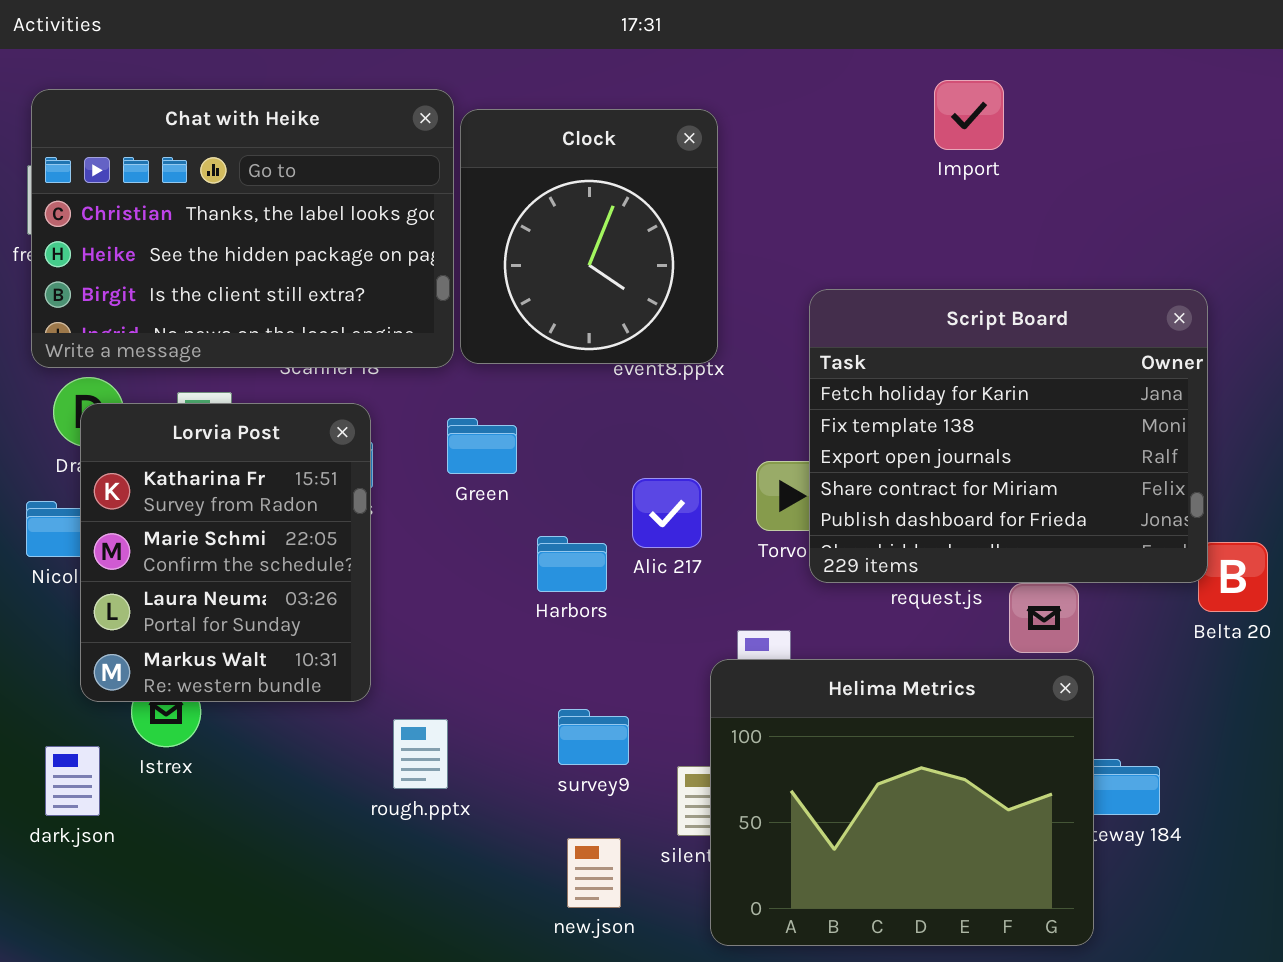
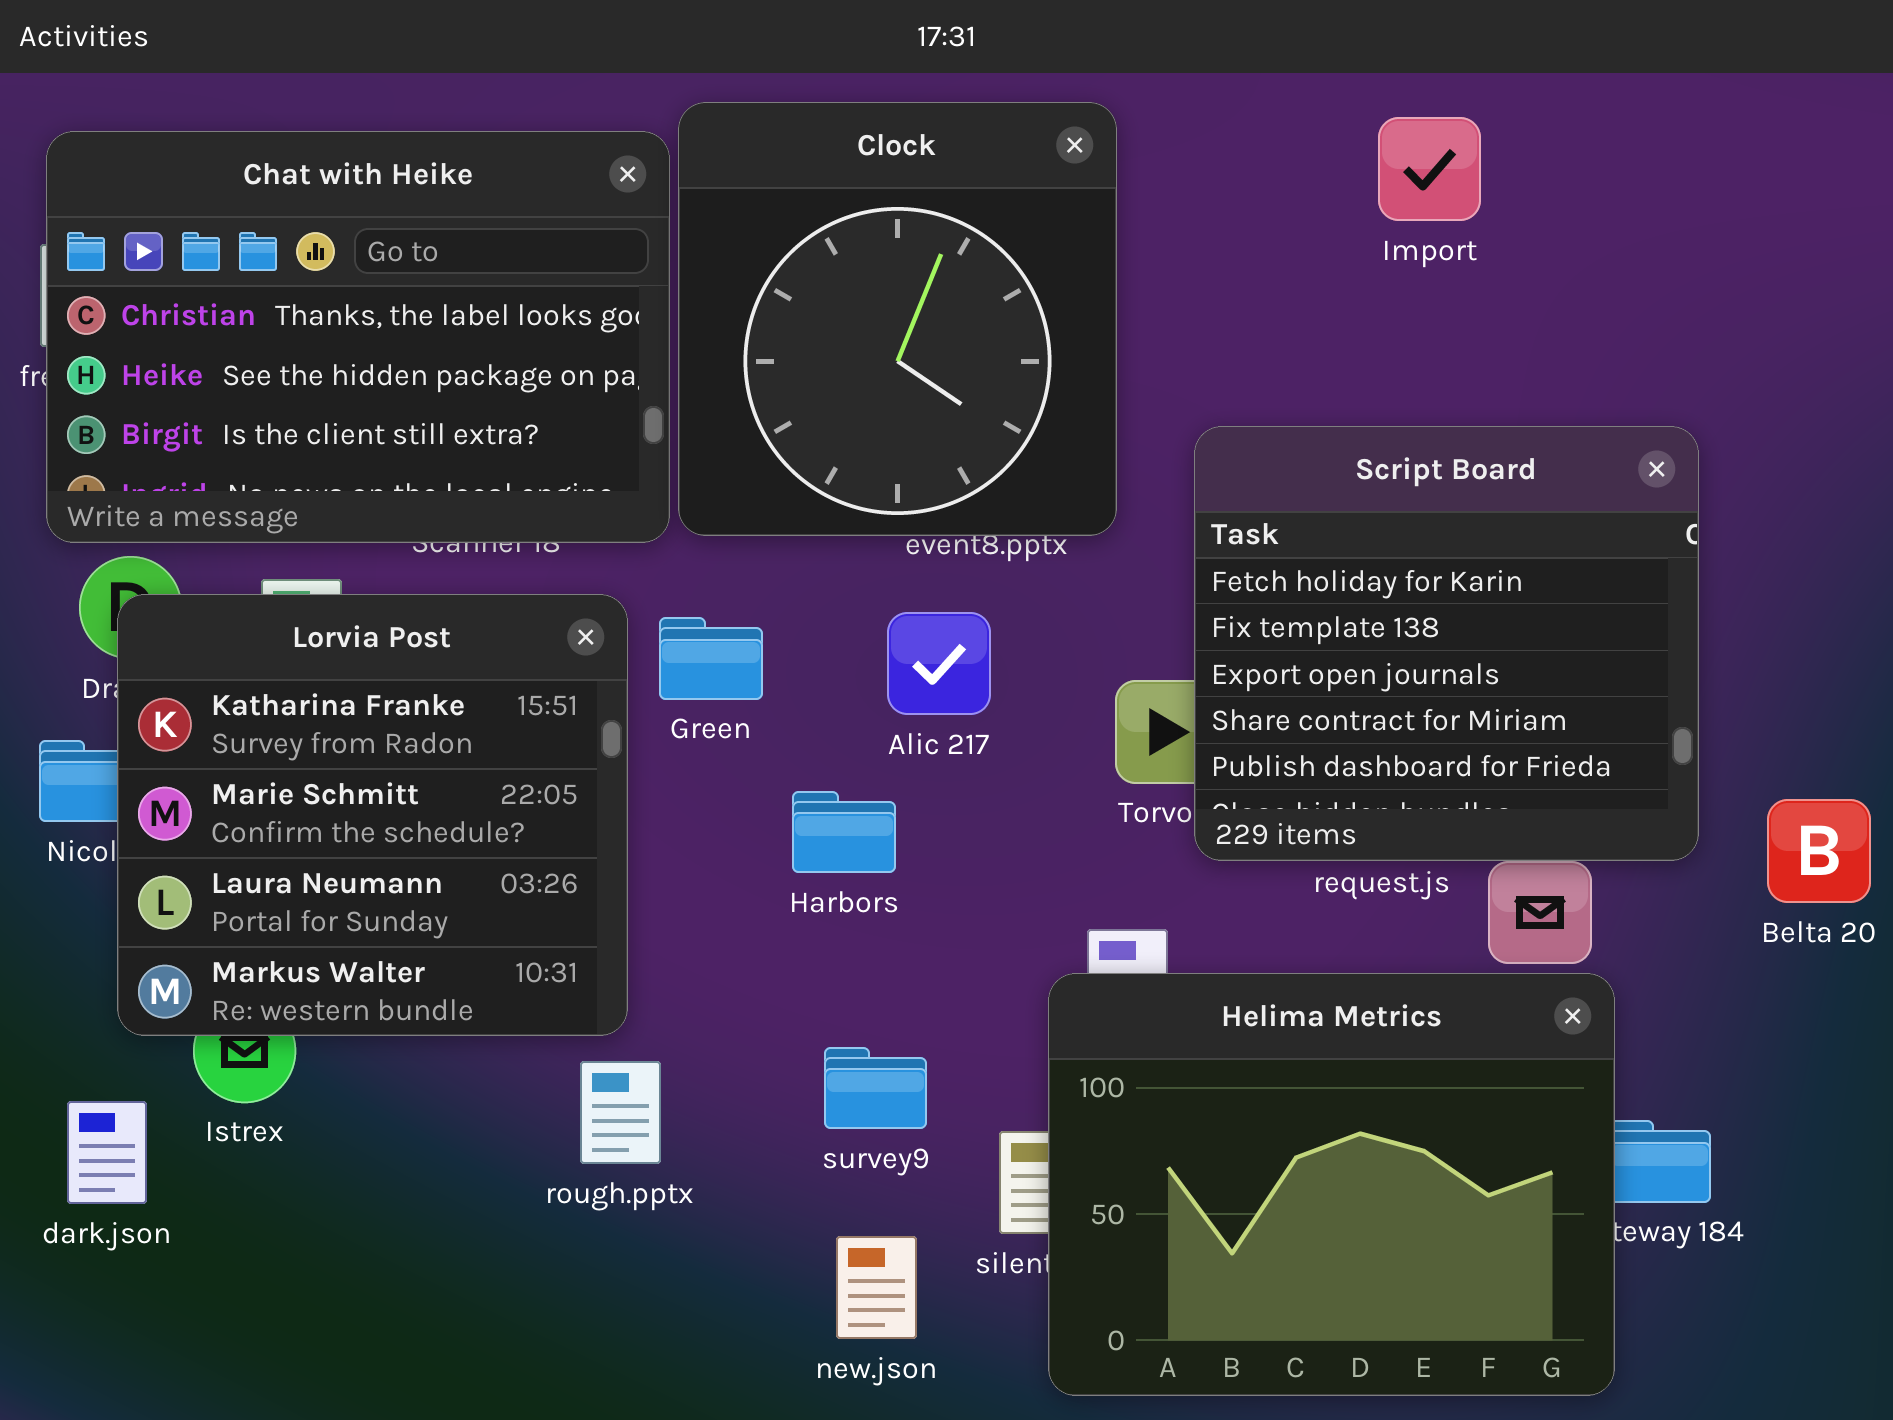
Clock: [460,109,718,364] -> [678,102,1117,536], resized
Script Board: [809,289,1208,583] -> [1194,426,1699,861], resized
Lorvia Post: [80,403,371,702] -> [117,594,628,1036], resized
Alic 217: [632,478,702,548] -> [887,612,991,715], moved

